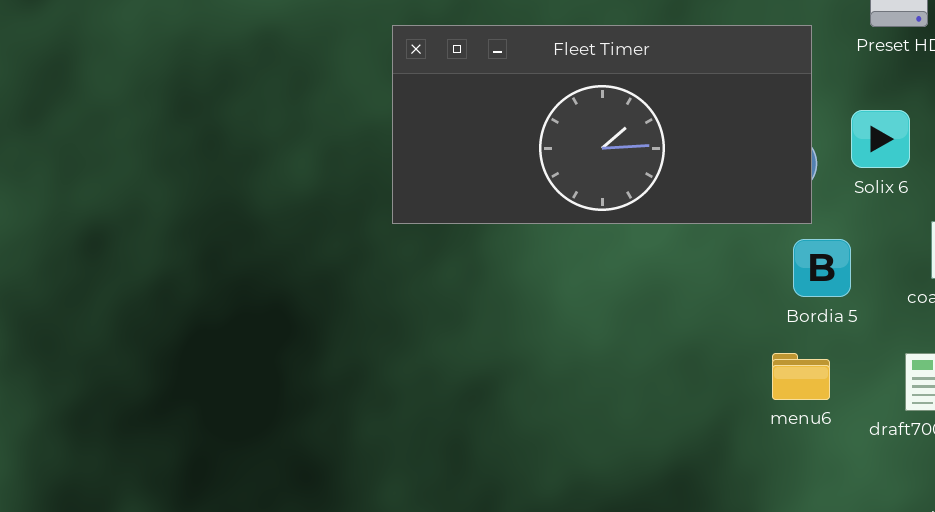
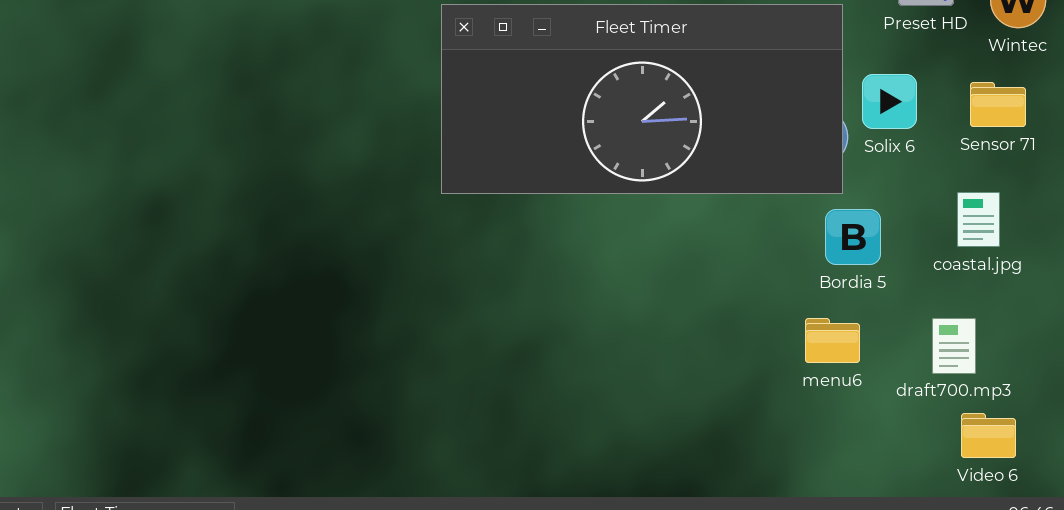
Solix 6: [851,110,910,168] -> [862,74,917,129], moved

